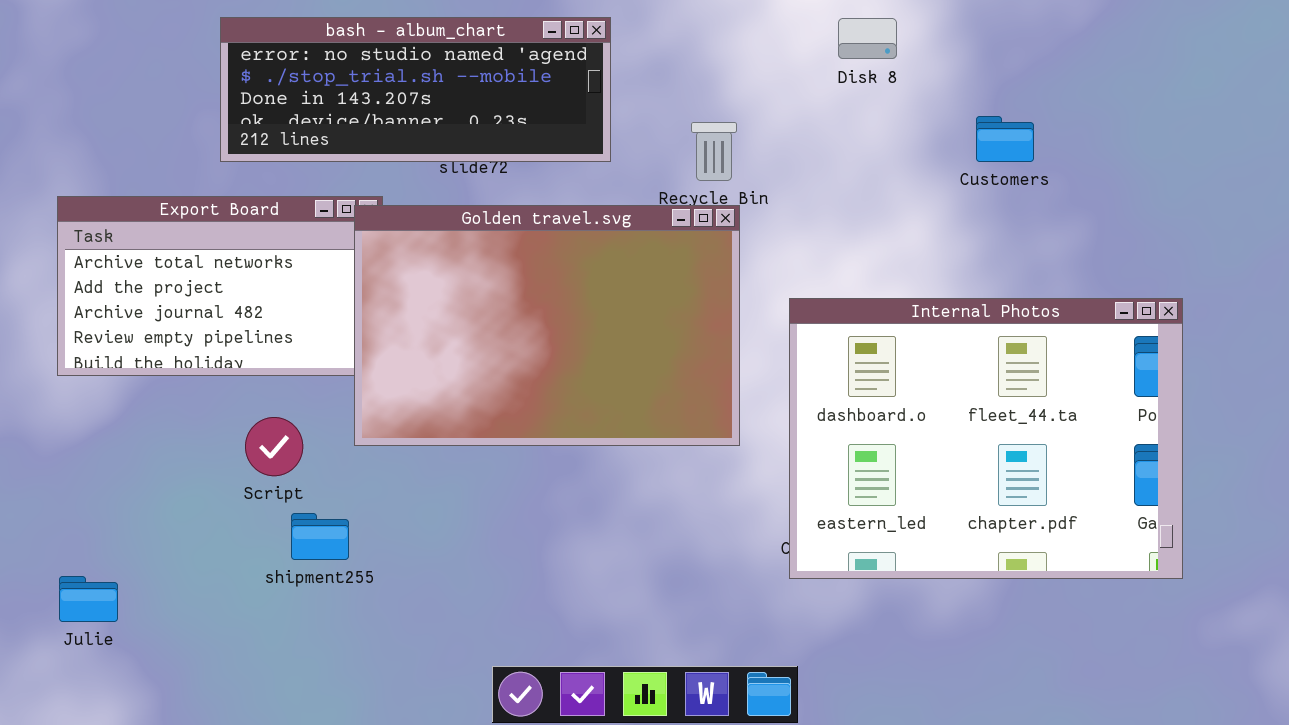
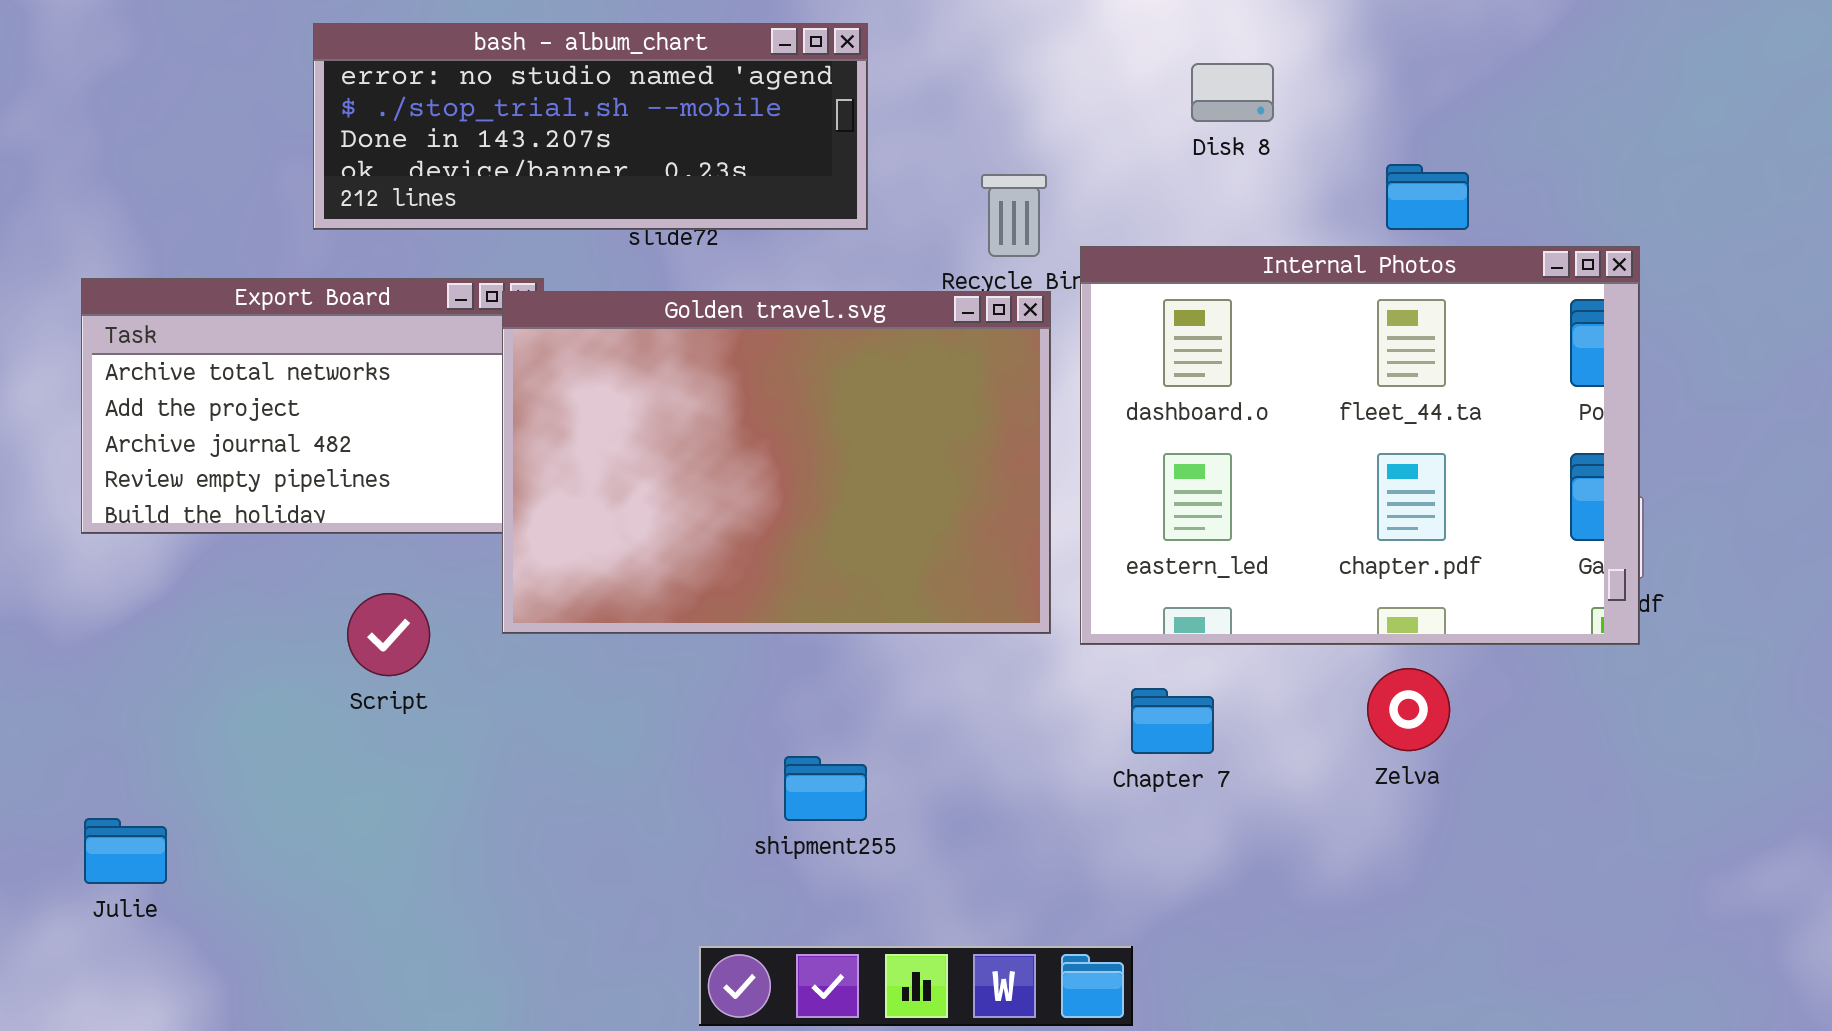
Disk 8: [838,18,897,59] -> [1191,63,1274,122], moved
Internal Photos: [789,298,1183,579] -> [1080,246,1640,645], moved
shipment255: [291,513,349,560] -> [784,756,867,821], moved

